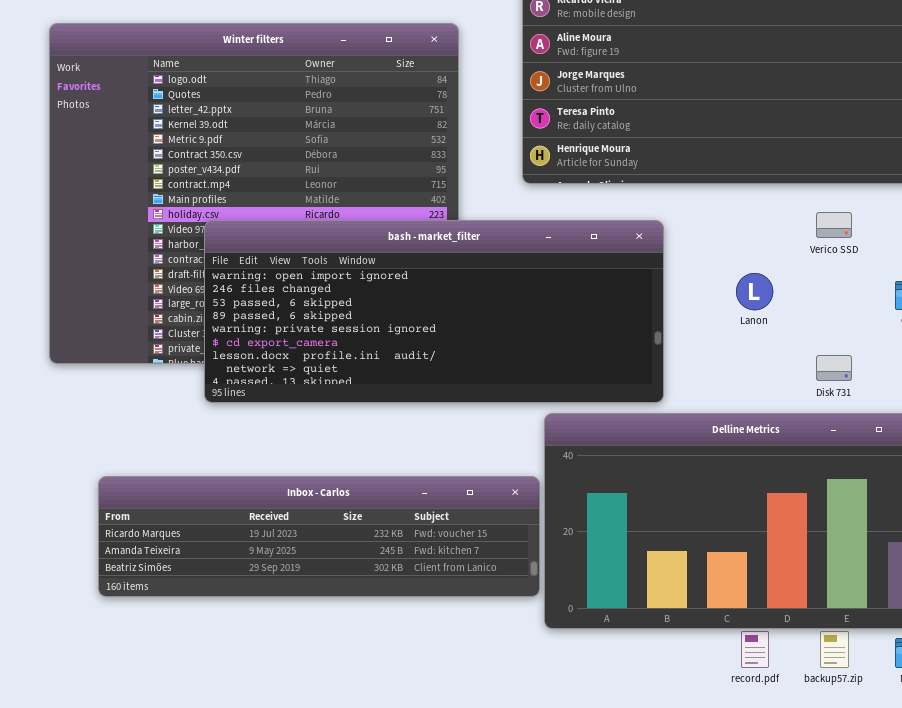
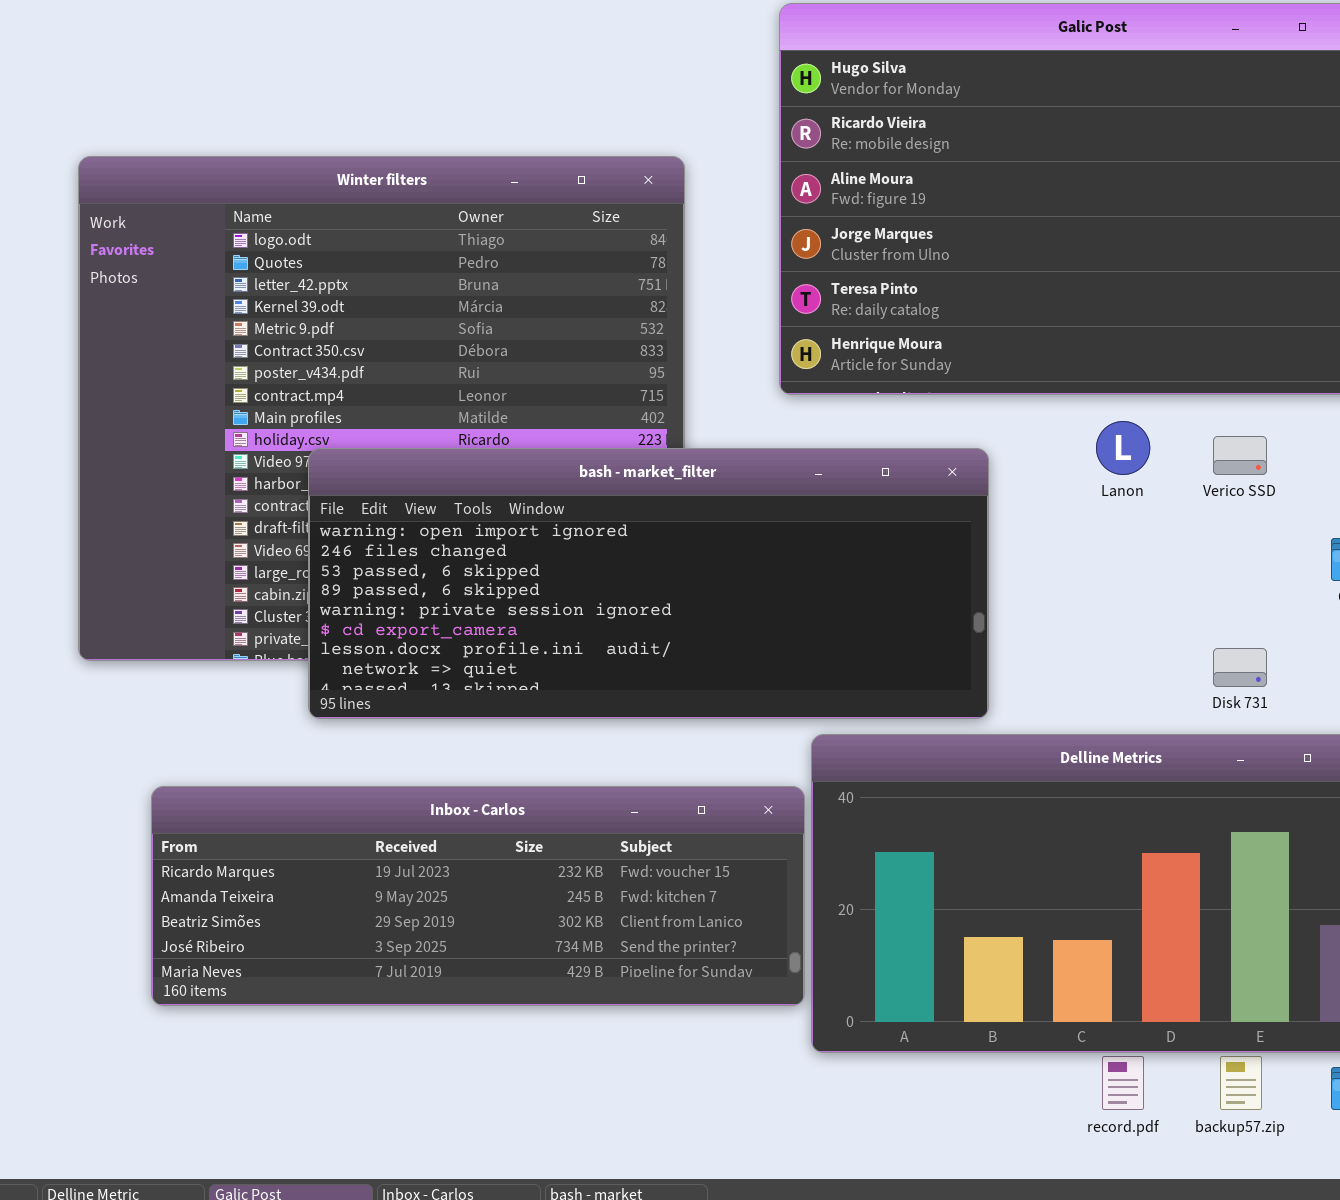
Lanon: [736,273,773,310] -> [1096,421,1150,475], moved
Inbox - Carlos: [98,476,540,597] -> [151,786,805,1006], resized

